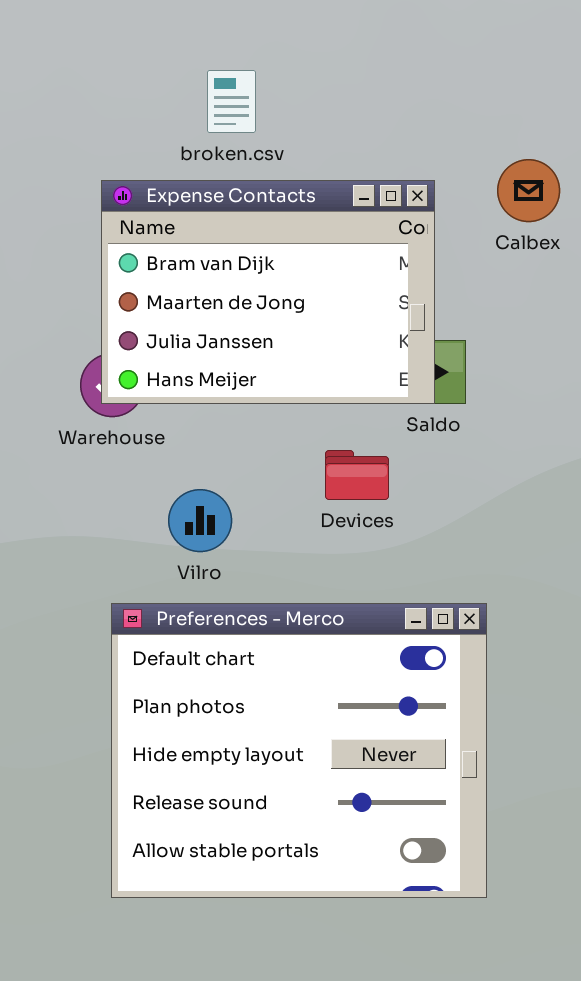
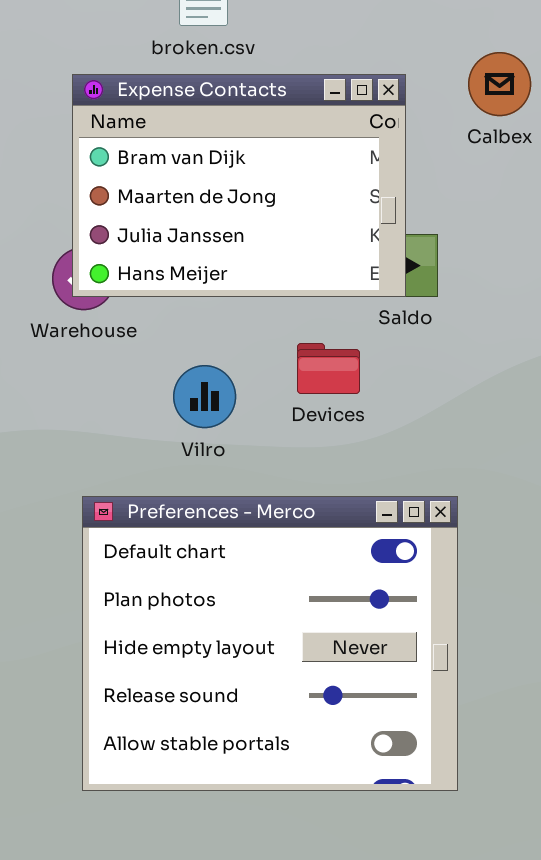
Vilro: [168,489,232,552] -> [173,365,236,428], moved

